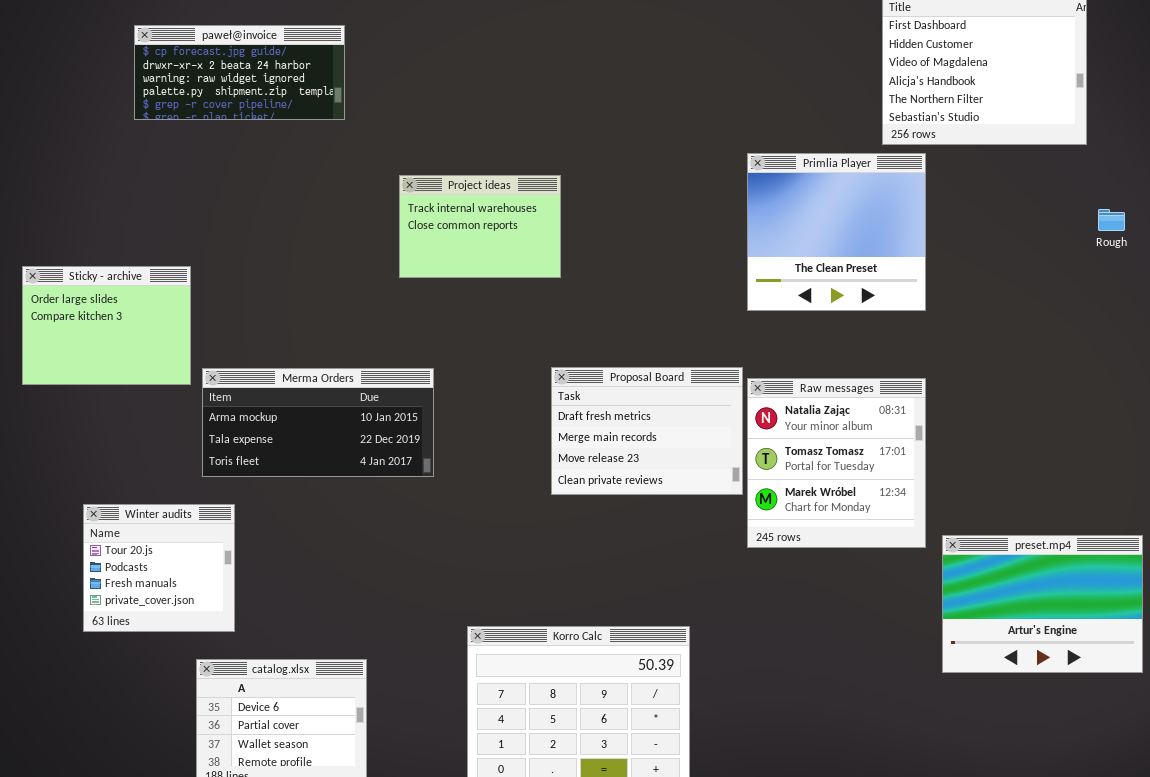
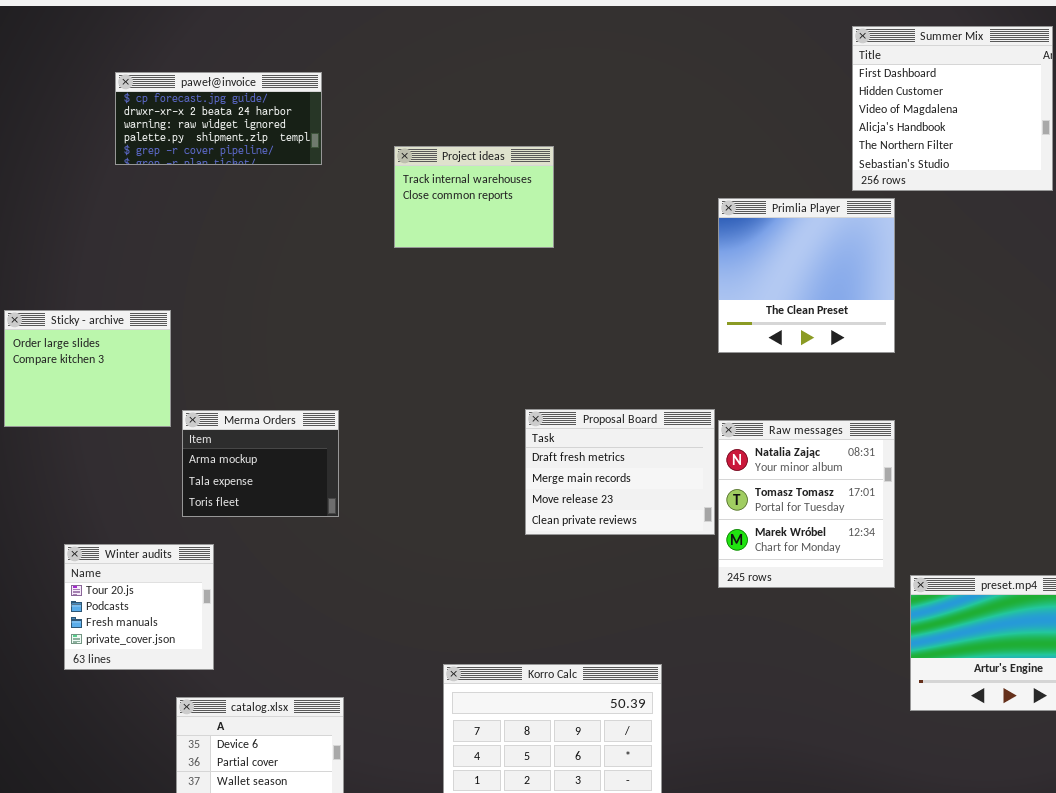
Project ideas: [399,175,561,278] -> [394,146,554,248], moved
Merma Orders: [202,368,434,477] -> [182,410,339,517], resized

